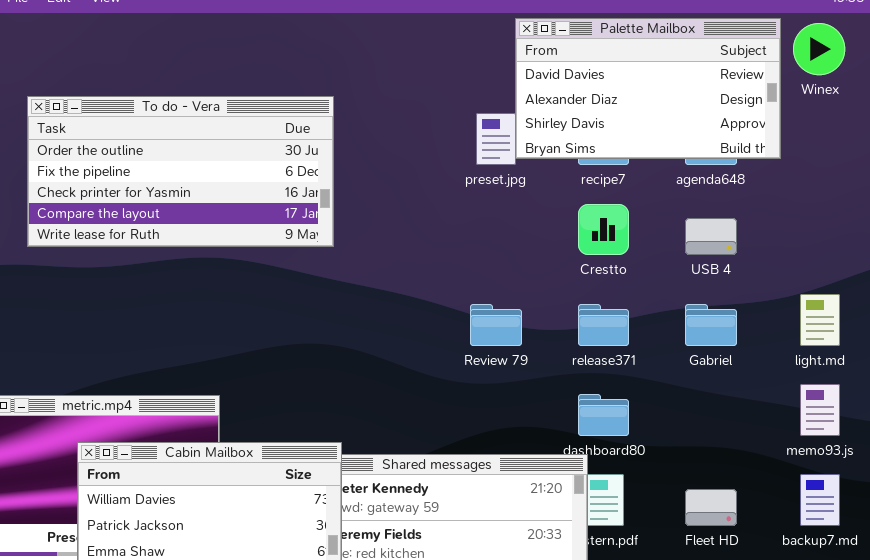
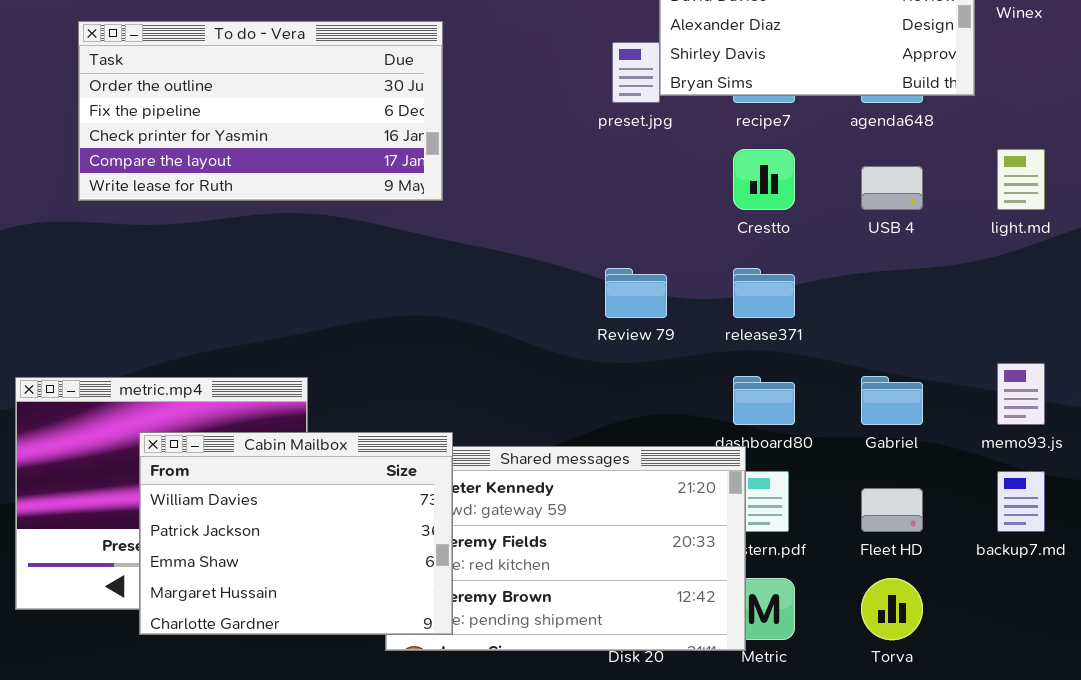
light.md: [800,294,840,346] -> [997,149,1045,210], moved
Gabriel: [685,304,737,346] -> [861,376,923,425], moved

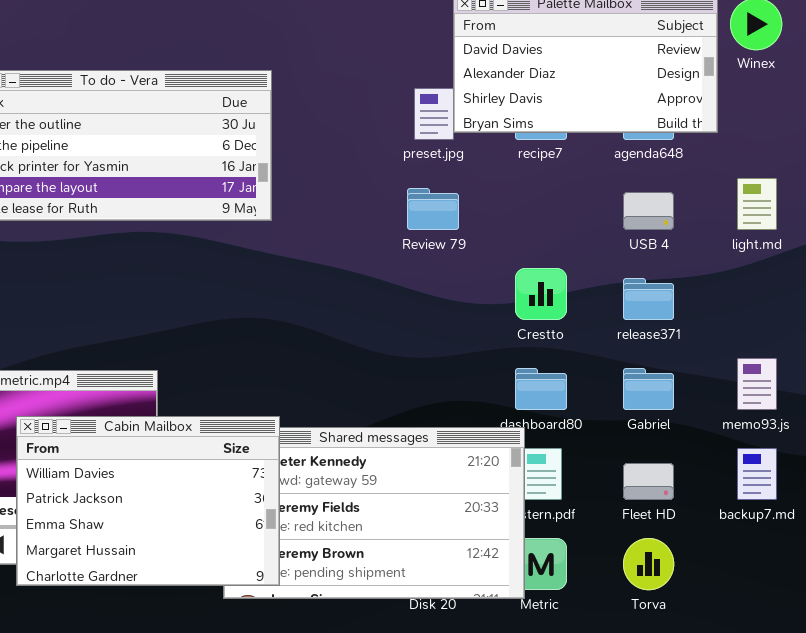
Crestto: [733,149,795,210] -> [515,268,567,320], moved
Review 79: [605,268,667,318] -> [407,188,459,230], moved
release371: [733,268,795,318] -> [623,278,674,320], moved

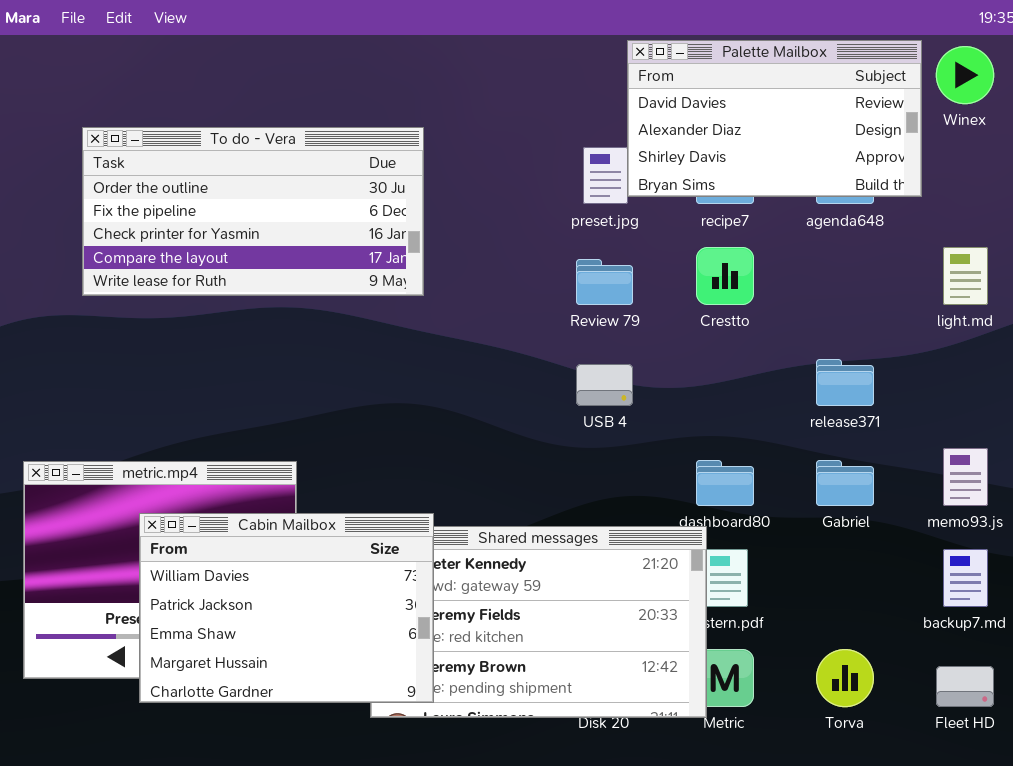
USB 4: [623,192,674,230] -> [576,364,633,406], moved
Crestto: [515,268,567,320] -> [696,247,754,305], moved
Fleet HD: [623,463,674,500] -> [936,666,994,707], moved

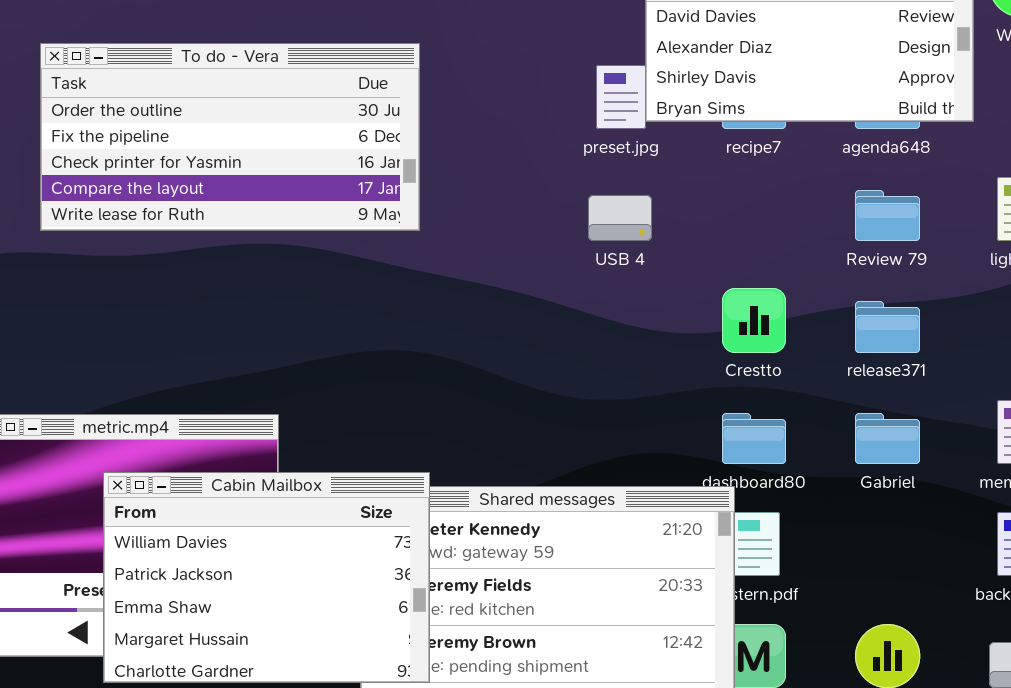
Crestto: [696,247,754,305] -> [722,288,786,353], moved
Review 79: [576,259,633,305] -> [855,190,920,241], moved
USB 4: [576,364,633,406] -> [588,195,652,241], moved

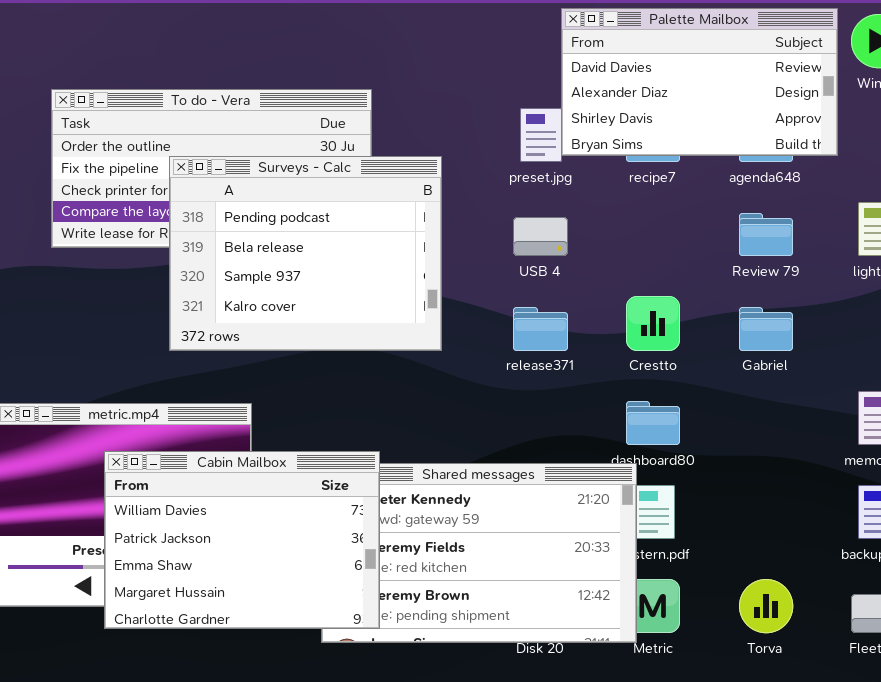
Surveys - Calc: none -> [169,156,442,351], opened
release371: [855,301,920,353] -> [513,307,568,351], moved
Gabriel: [855,413,920,464] -> [739,307,793,351], moved

